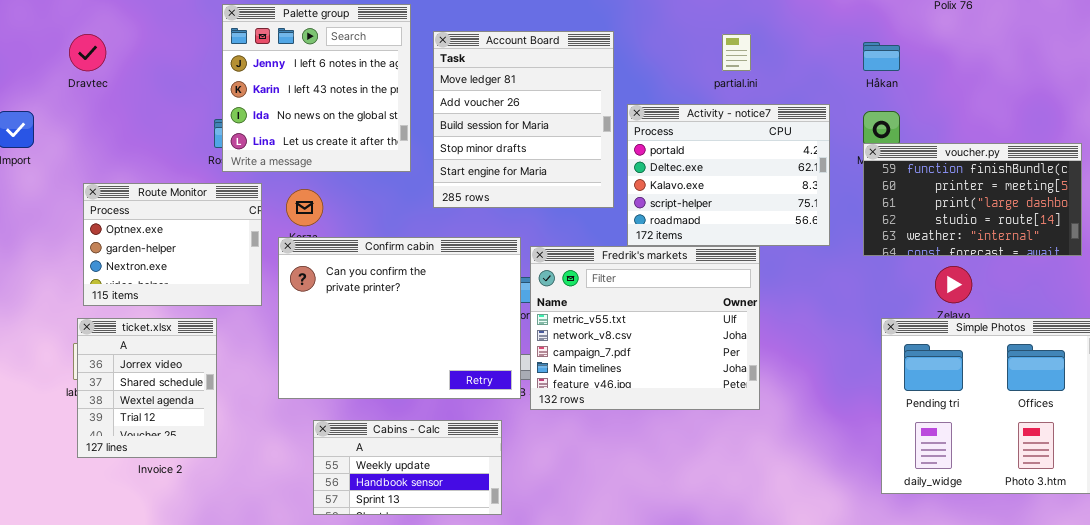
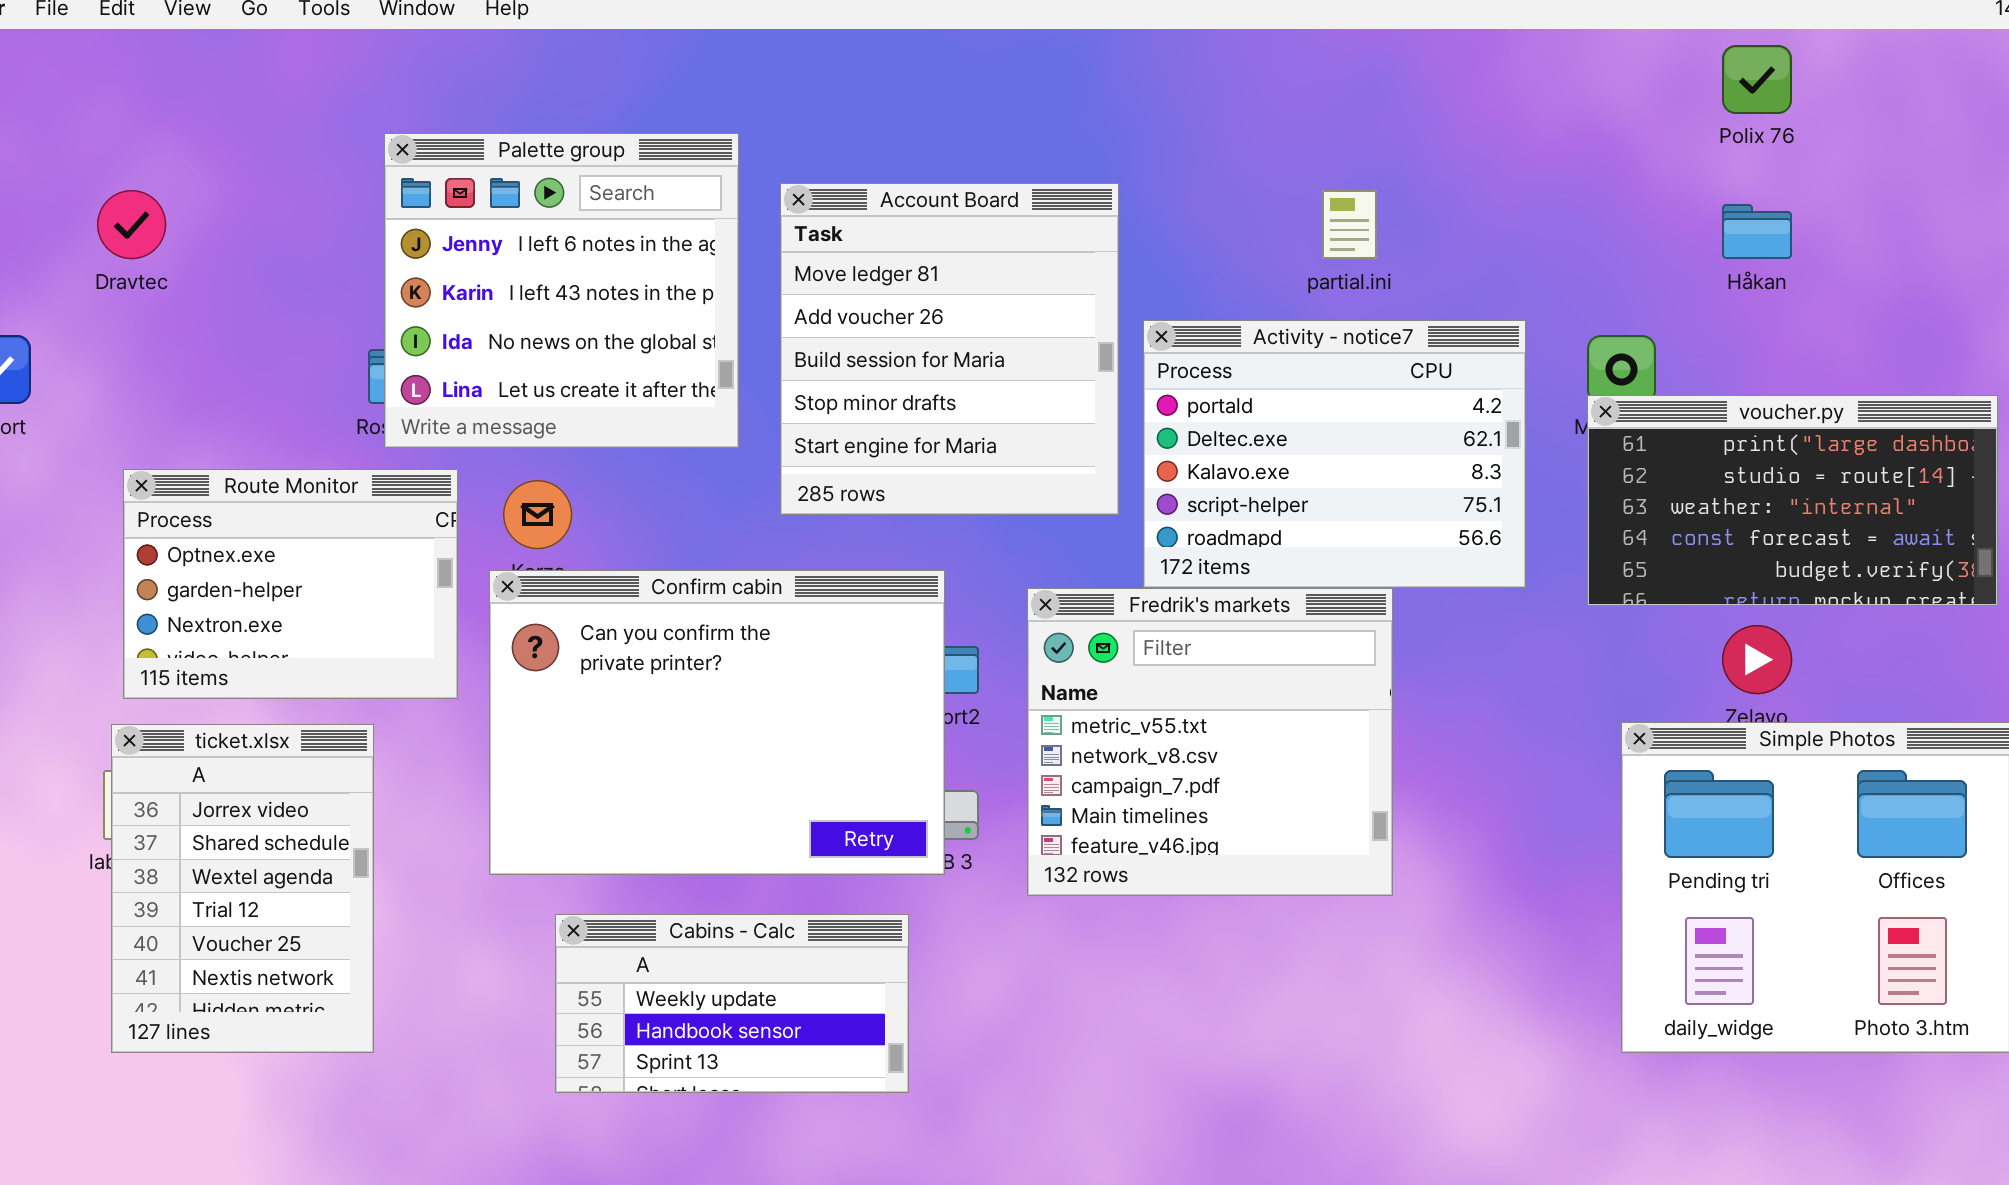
Håkan: [863,42,900,71] -> [1722,204,1792,259], moved
voucher.py: [863,143,1082,256] -> [1587,395,1998,606], scrolled down 2 rows
Fredrik's markets: [530,246,760,410] -> [1027,588,1393,896], resized
ticket.xlsx: [77,318,217,458] -> [111,724,374,1053], resized

